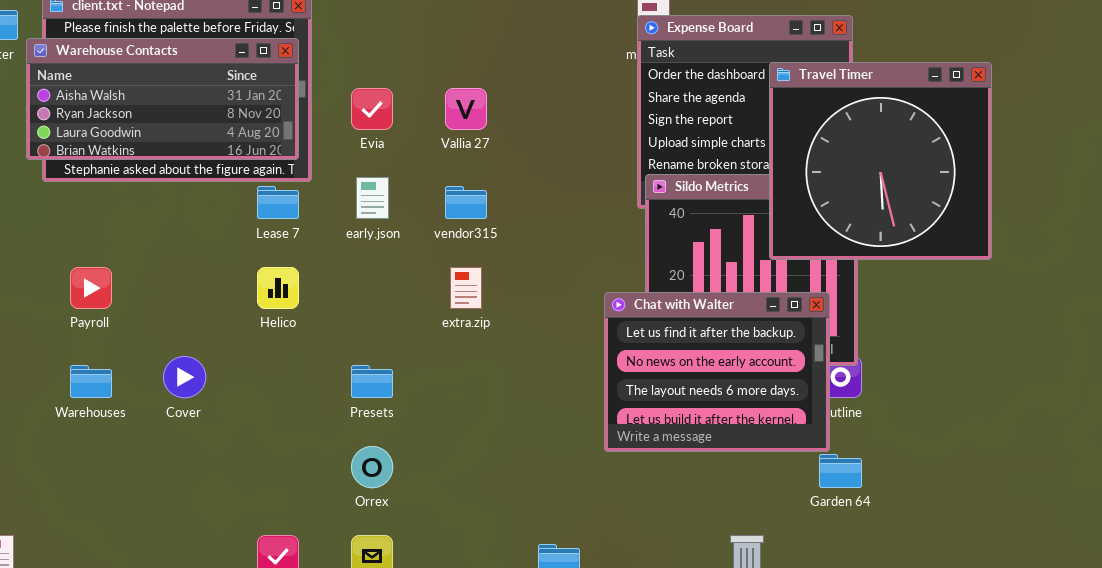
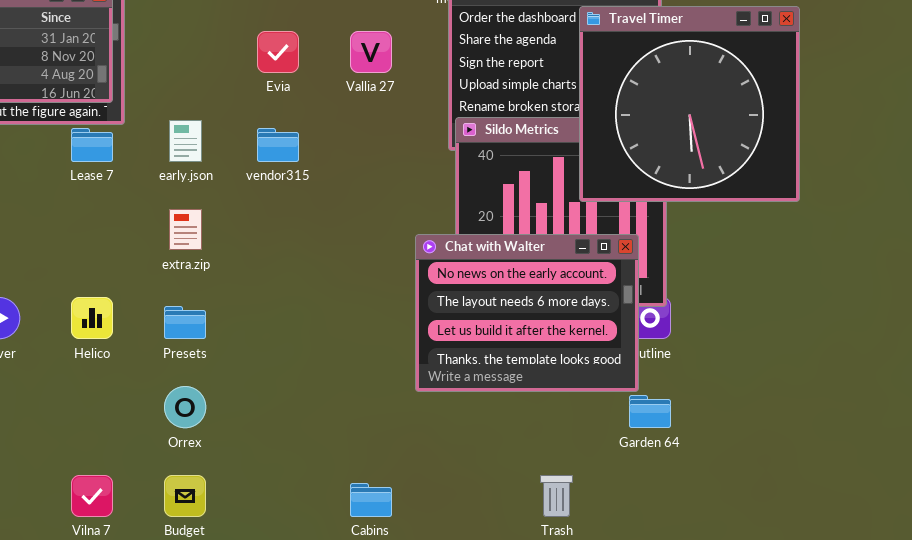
Evia: [351,88,393,130] -> [257,31,299,73], moved
Vallia 27: [445,88,487,130] -> [350,31,392,73], moved
Helico: [257,267,299,309] -> [71,297,113,339], moved
extra.zip: [450,267,482,309] -> [169,209,202,250], moved
Chat with Walter: [604,292,830,452] -> [415,234,639,392], scrolled down 1 row

